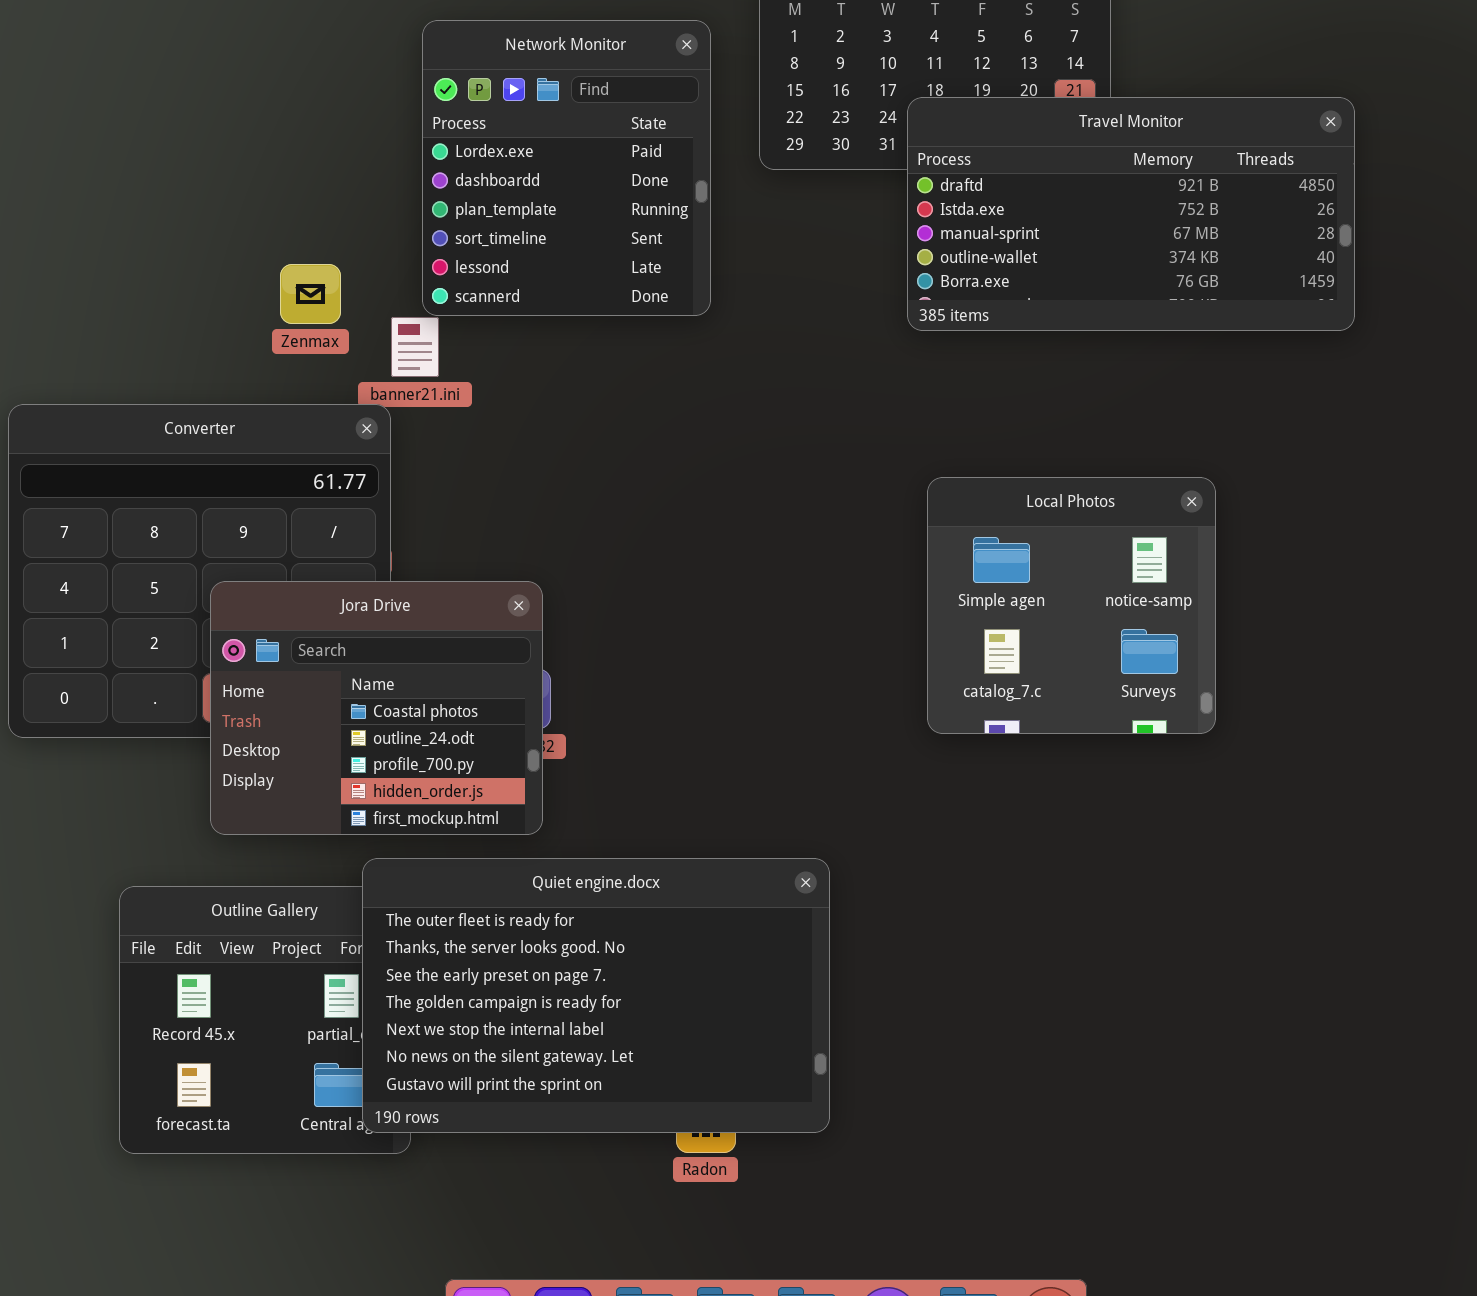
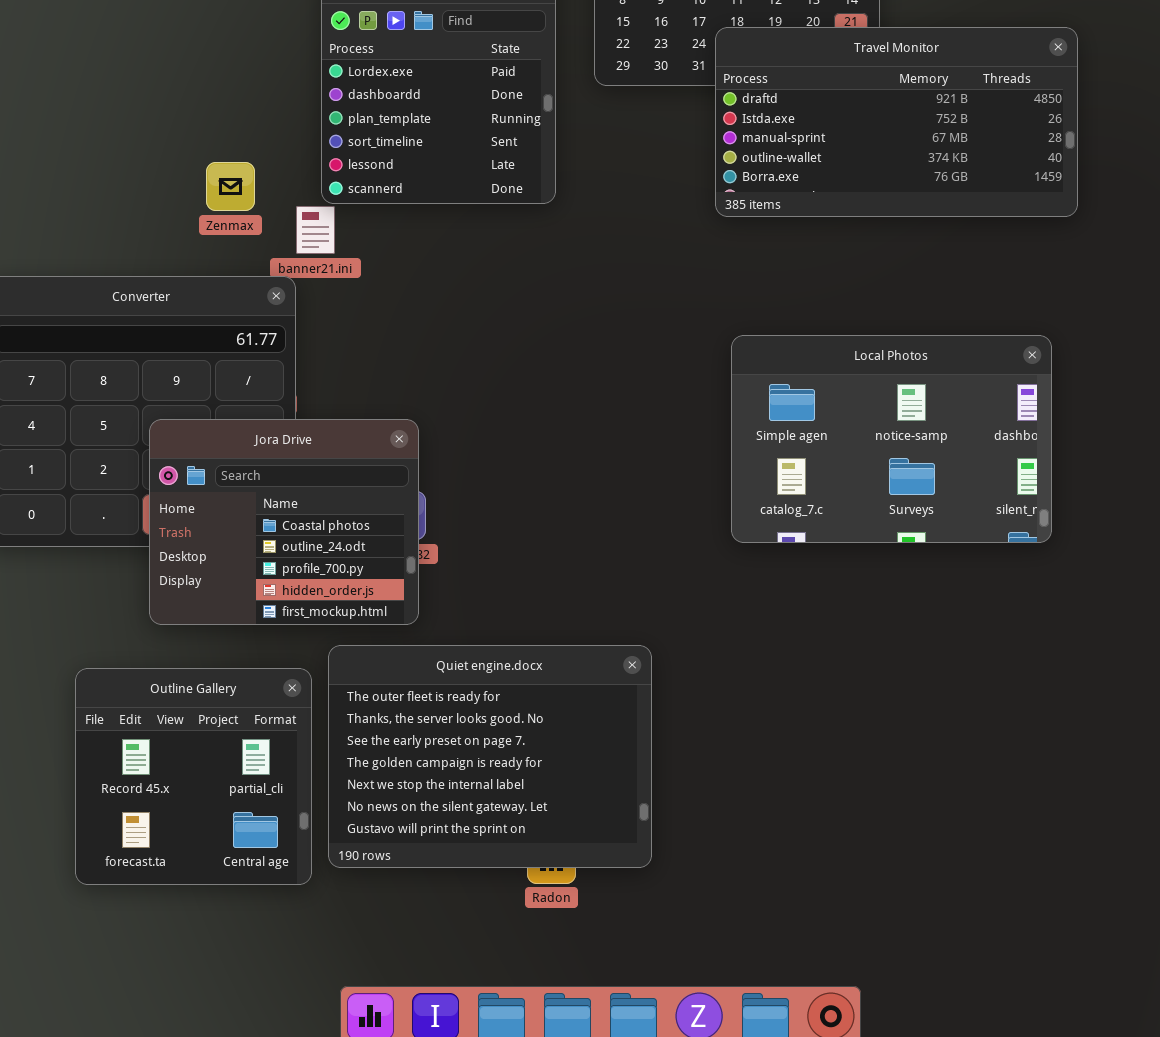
Local Photos: [927,477,1216,734] -> [731,335,1052,543], resized
Quiet engine.docx: [362,858,830,1133] -> [328,645,652,868], resized

